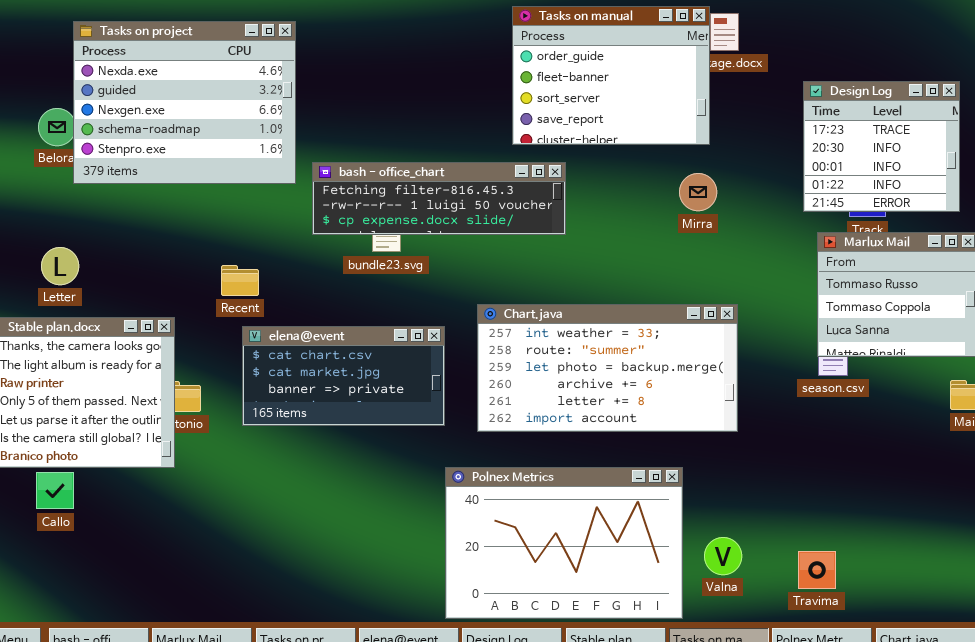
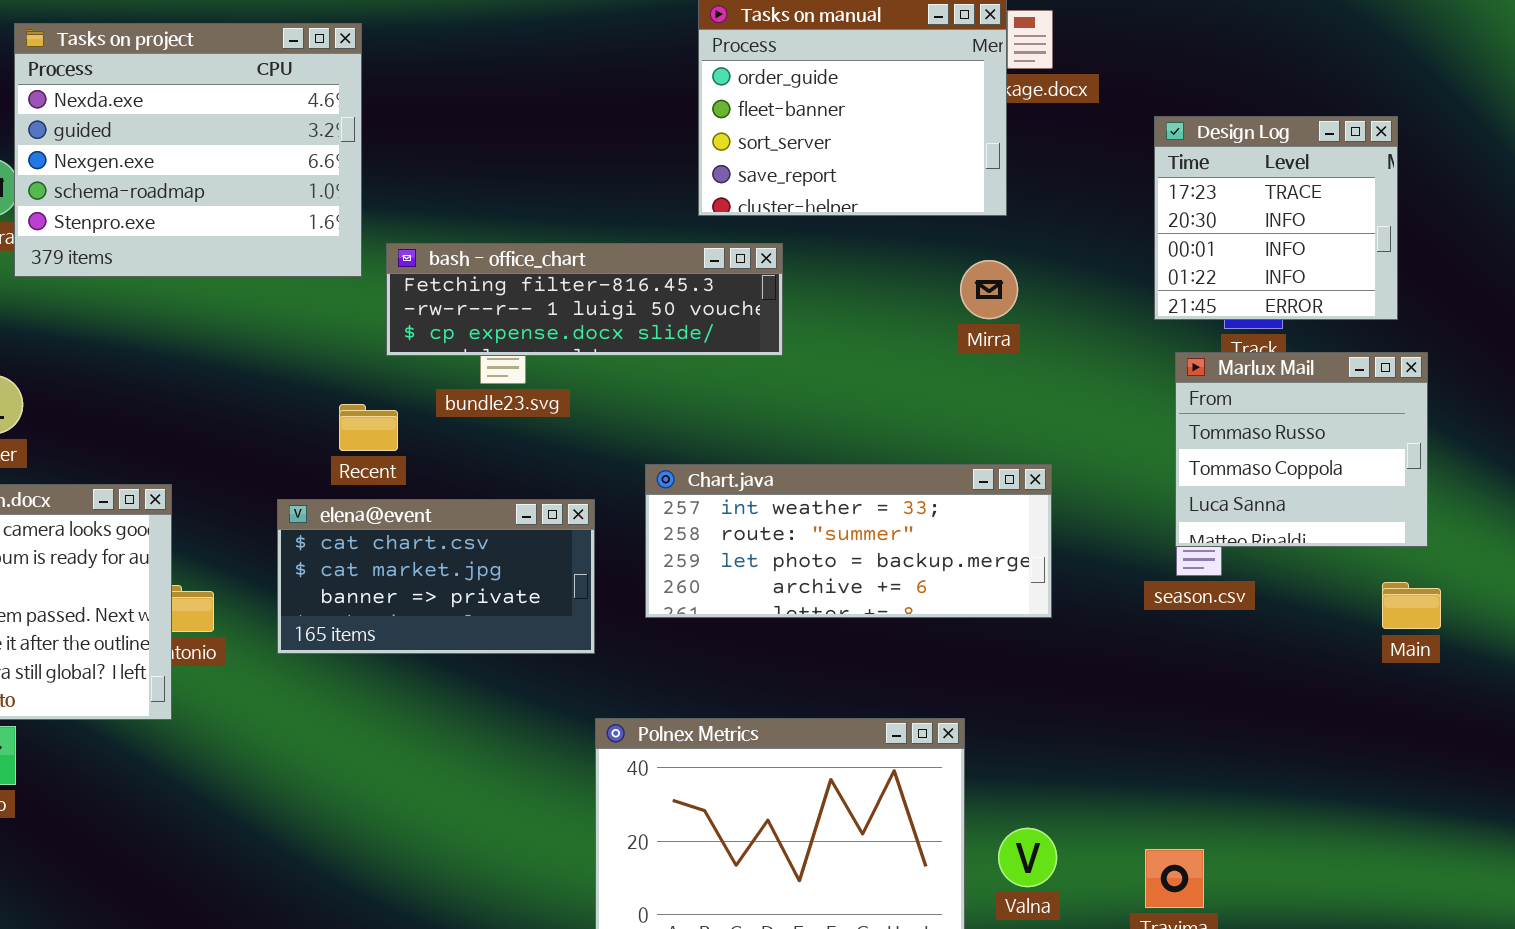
Recent: [221,265,259,296] -> [339,404,398,451], moved
Chart.java: [477,304,738,432] -> [645,464,1052,618], resized

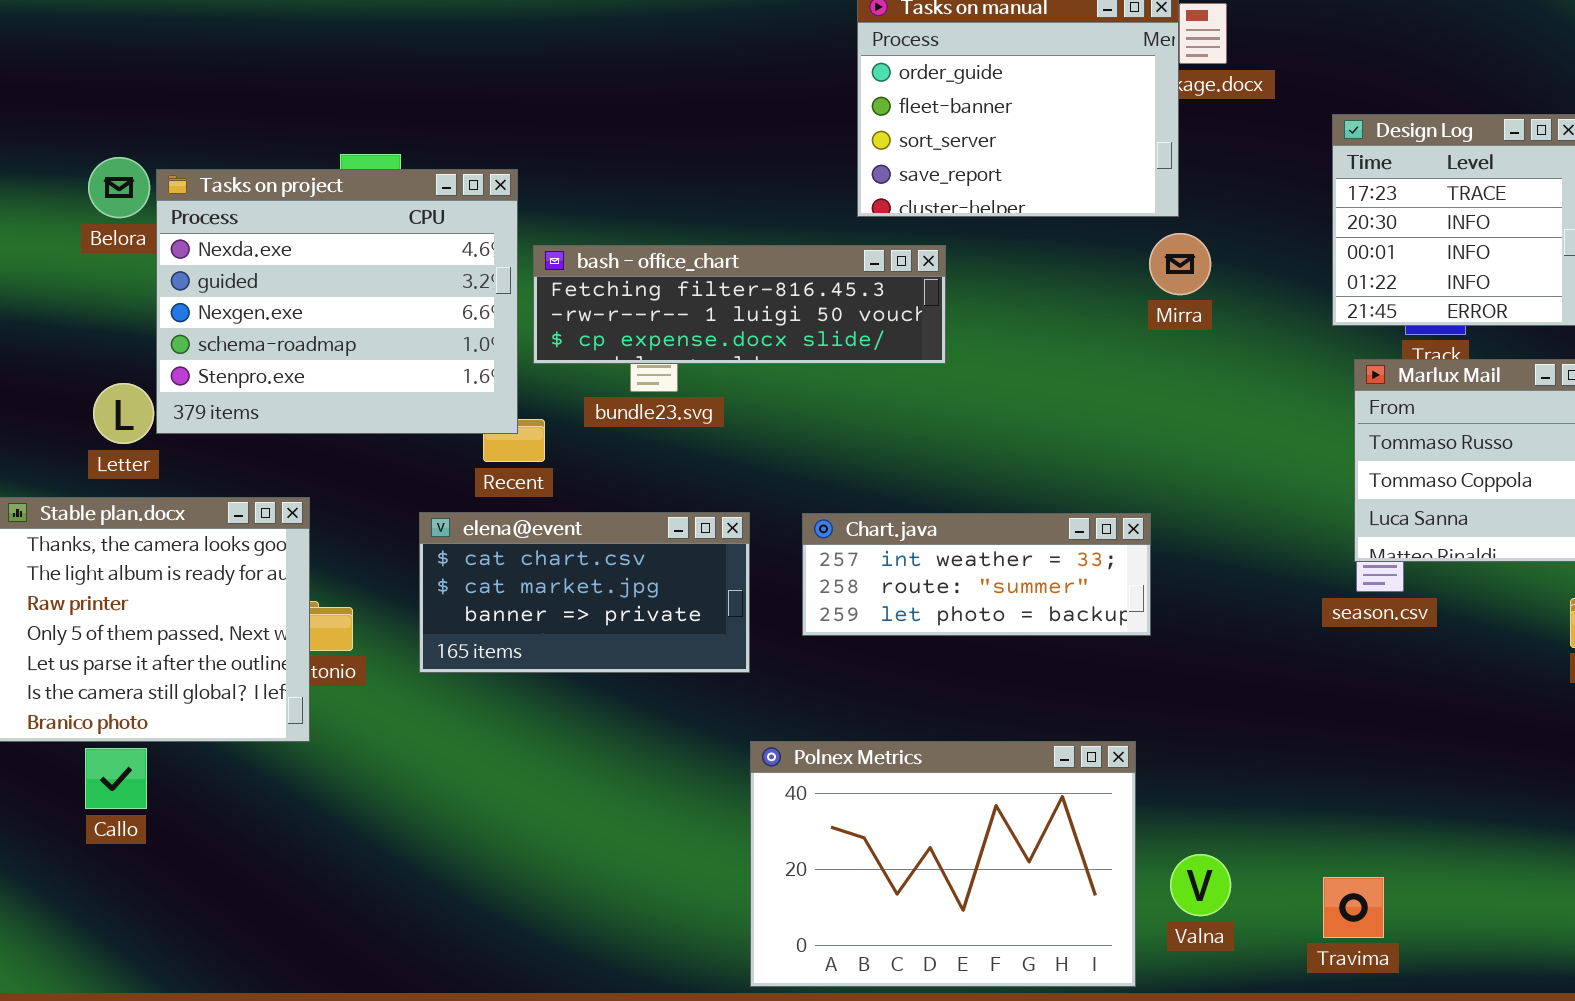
Tasks on project: [14,23,362,277] -> [156,169,518,434], moved
Mirra: [960,260,1018,319] -> [1149,233,1211,295], moved
Chart.java: [645,464,1052,618] -> [802,513,1151,636], resized

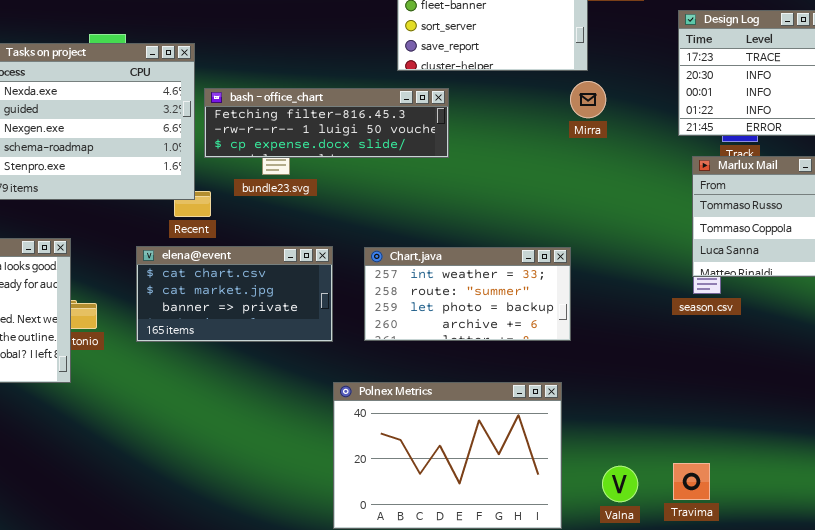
Chart.java: [802,513,1151,636] -> [364,247,571,341], resized
Valna: [1170,854,1231,916] -> [602,466,638,502], moved

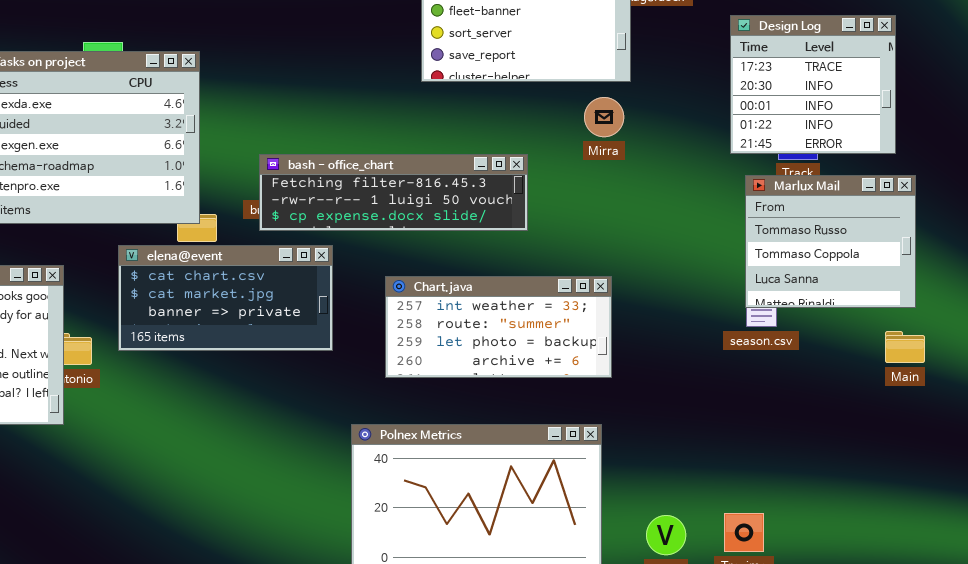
Mirra: [570,81,606,118] -> [584,97,624,137], moved
bash - office_chart: [204,88,449,158] -> [259,154,528,231], moved
elena@event: [136,246,333,342] -> [118,245,333,351], moved

